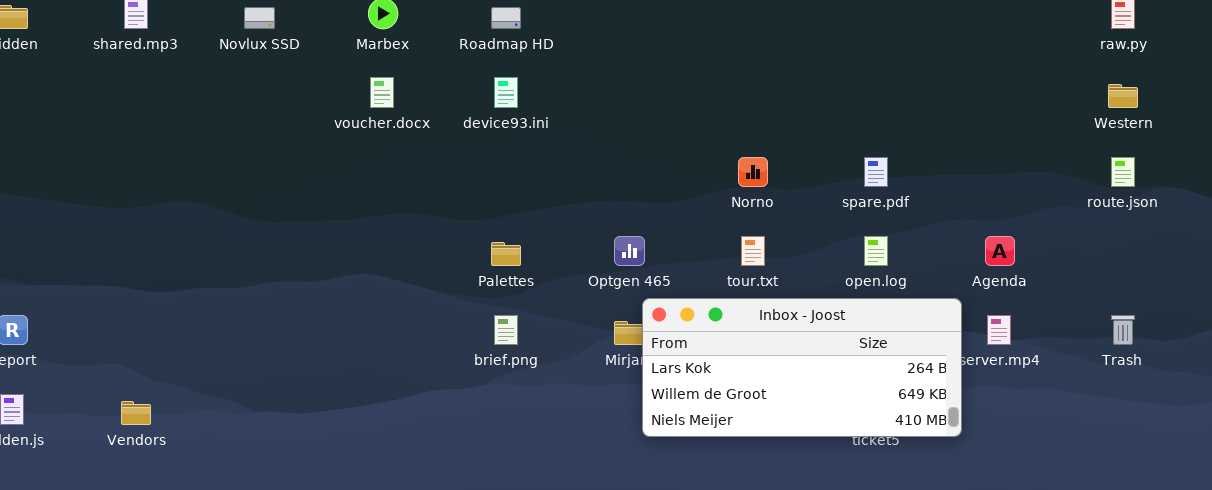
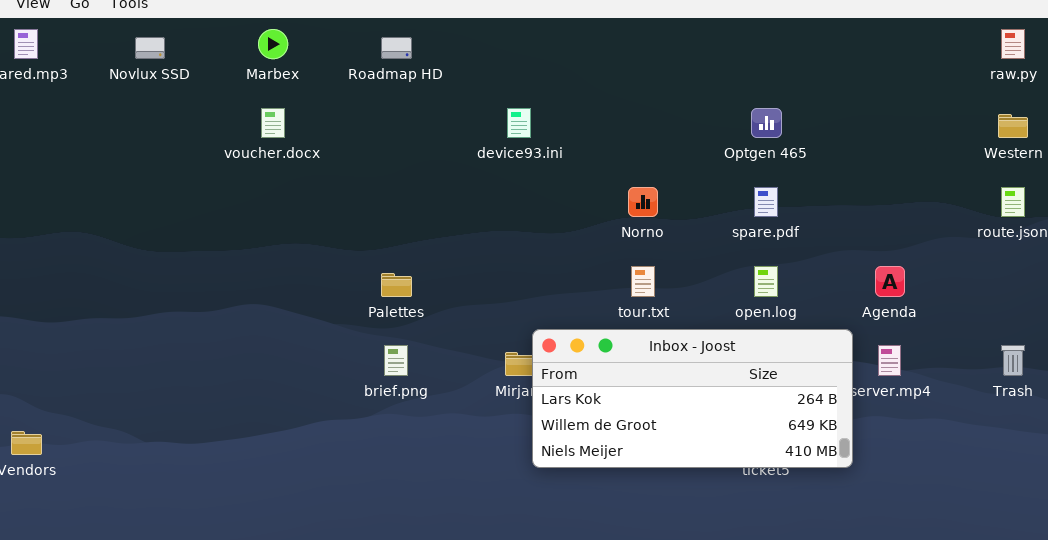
device93.ini: [494,77,518,108] -> [507,108,531,138], moved
Optgen 465: [614,236,645,266] -> [751,108,782,138], moved

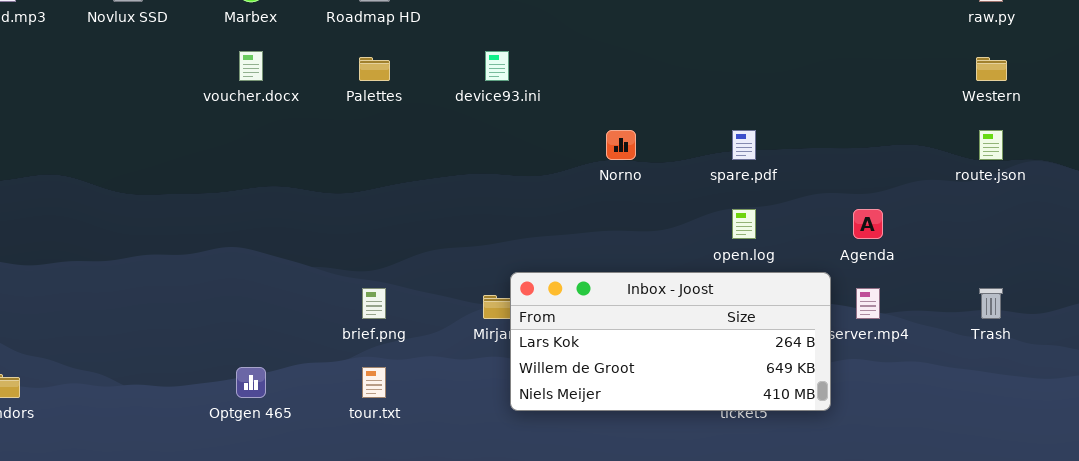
Optgen 465: [751,108,782,138] -> [236,367,266,398], moved
tour.txt: [631,266,655,297] -> [362,367,386,398], moved
Palettes: [381,273,412,297] -> [359,57,390,81], moved

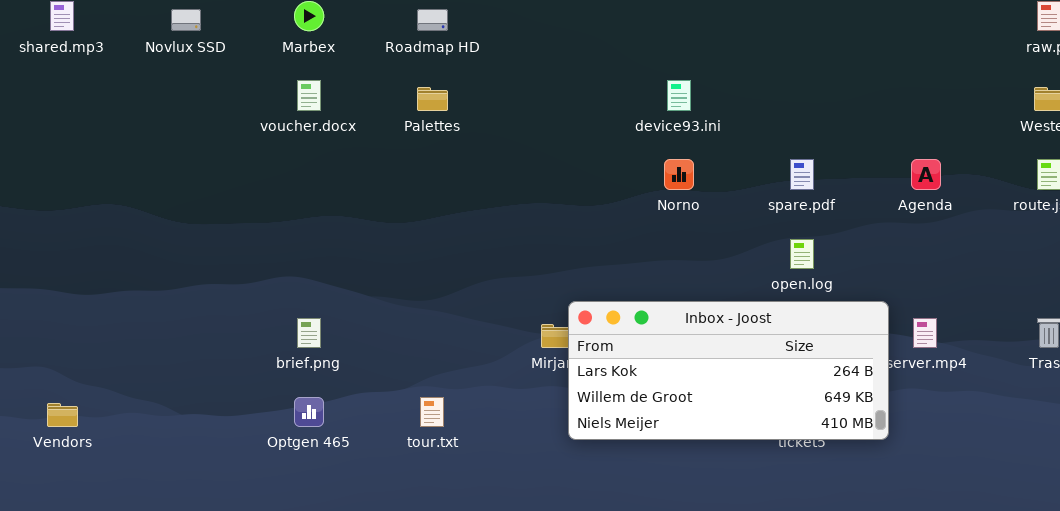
device93.ini: [485,51,509,81] -> [667,80,691,111], moved
Agenda: [853,209,883,239] -> [911,159,941,190], moved
brief.png: [362,288,386,319] -> [297,318,321,348], moved

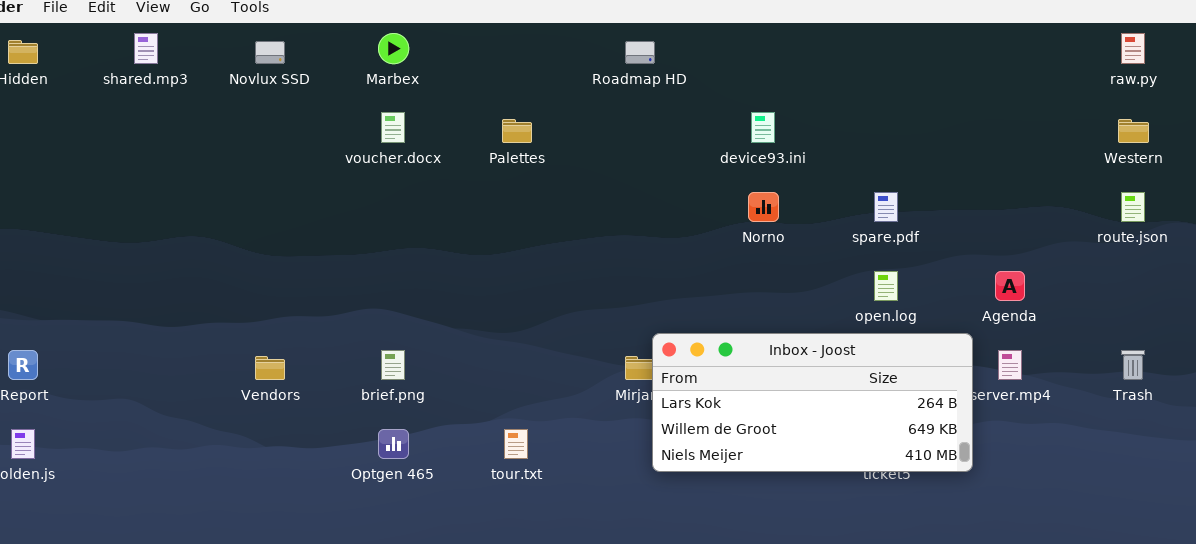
Roadmap HD: [417,9,448,31] -> [625,41,655,64], moved
Agenda: [911,159,941,190] -> [995,271,1025,301], moved
Vendors: [47,403,78,427] -> [255,356,285,380], moved

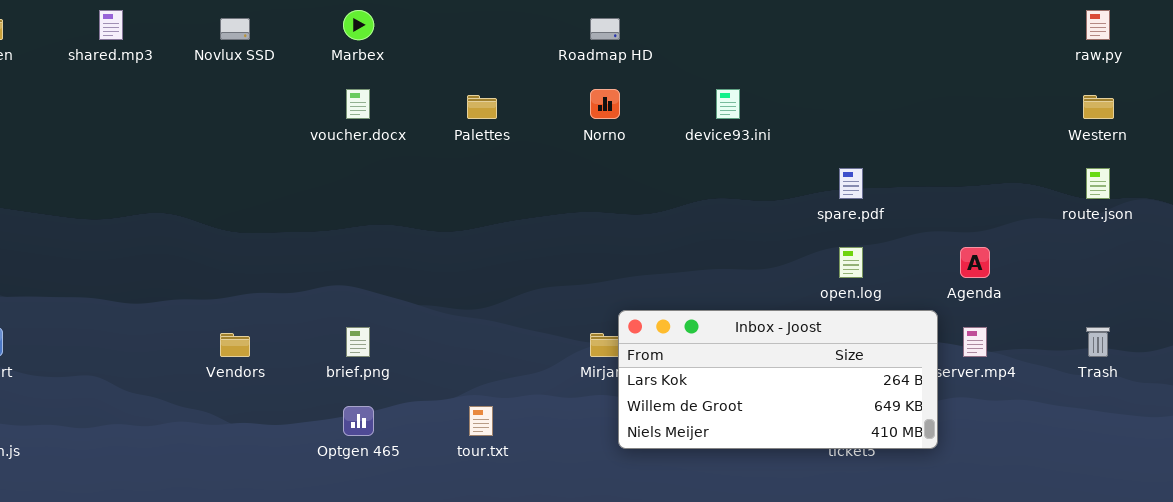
Norno: [748,192,779,222] -> [590,89,620,119], moved

